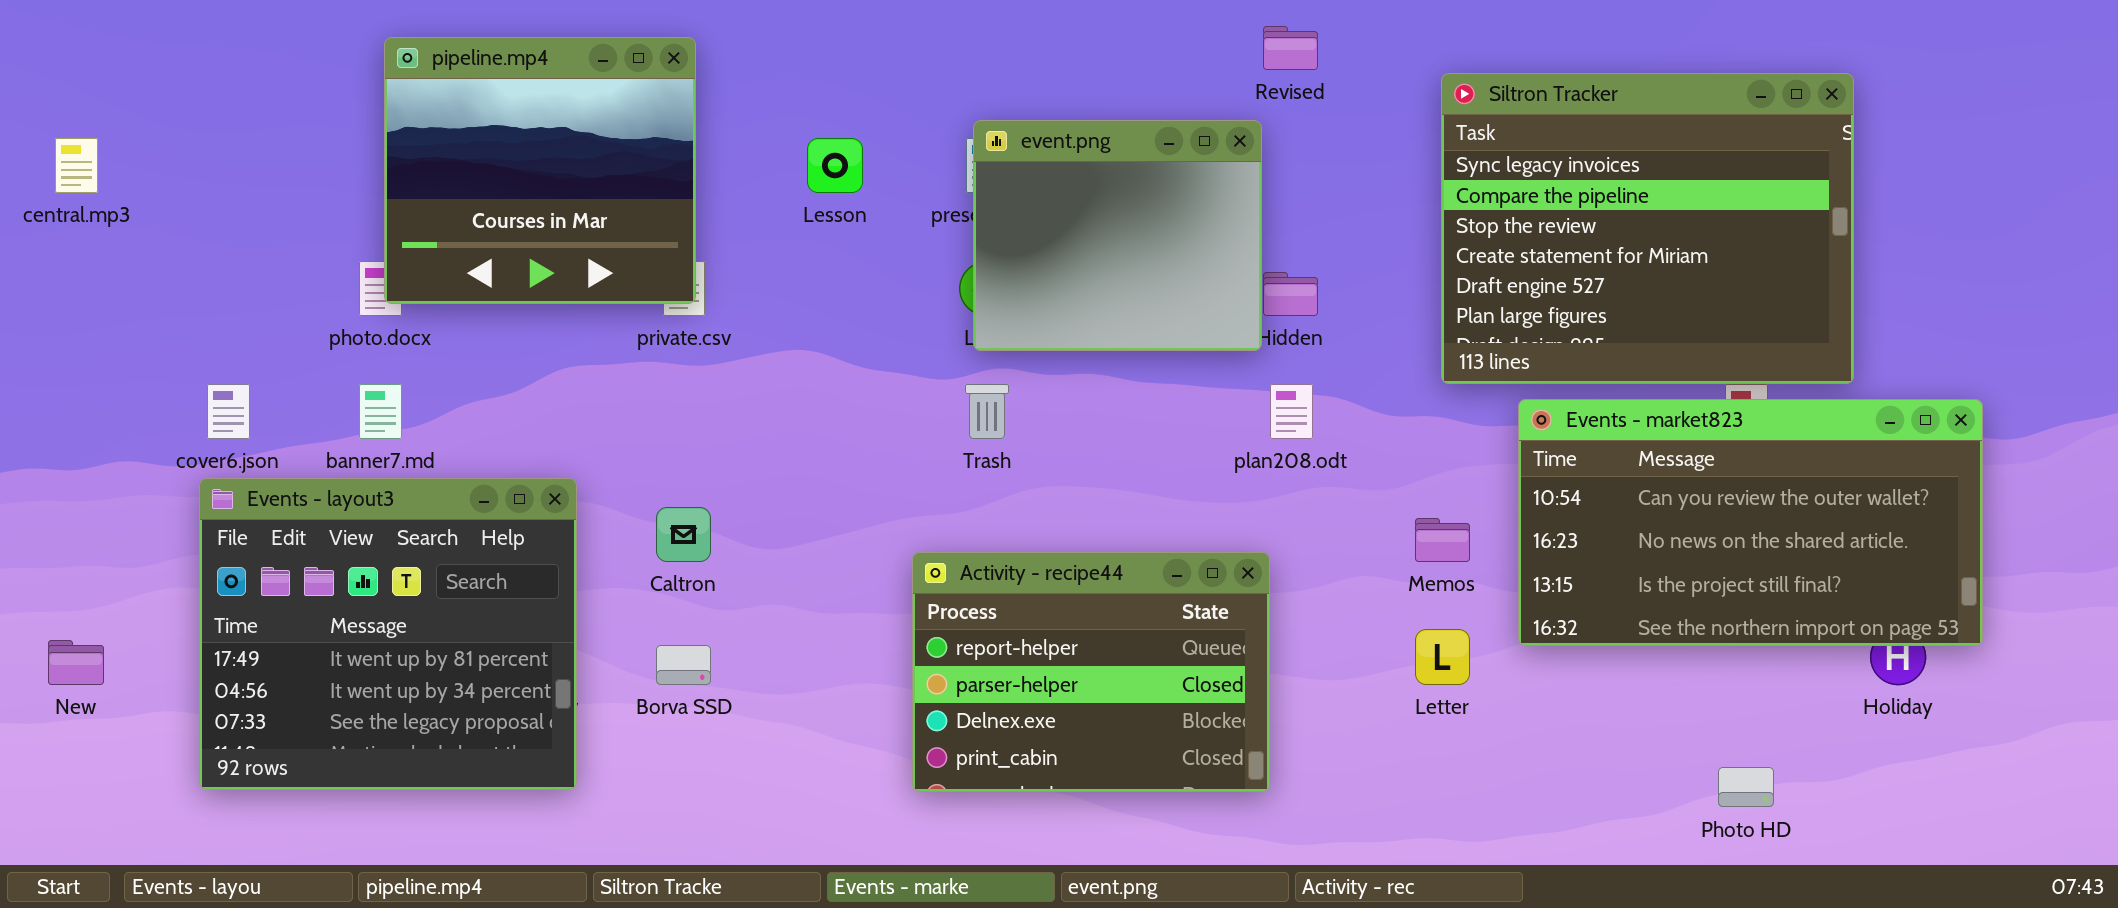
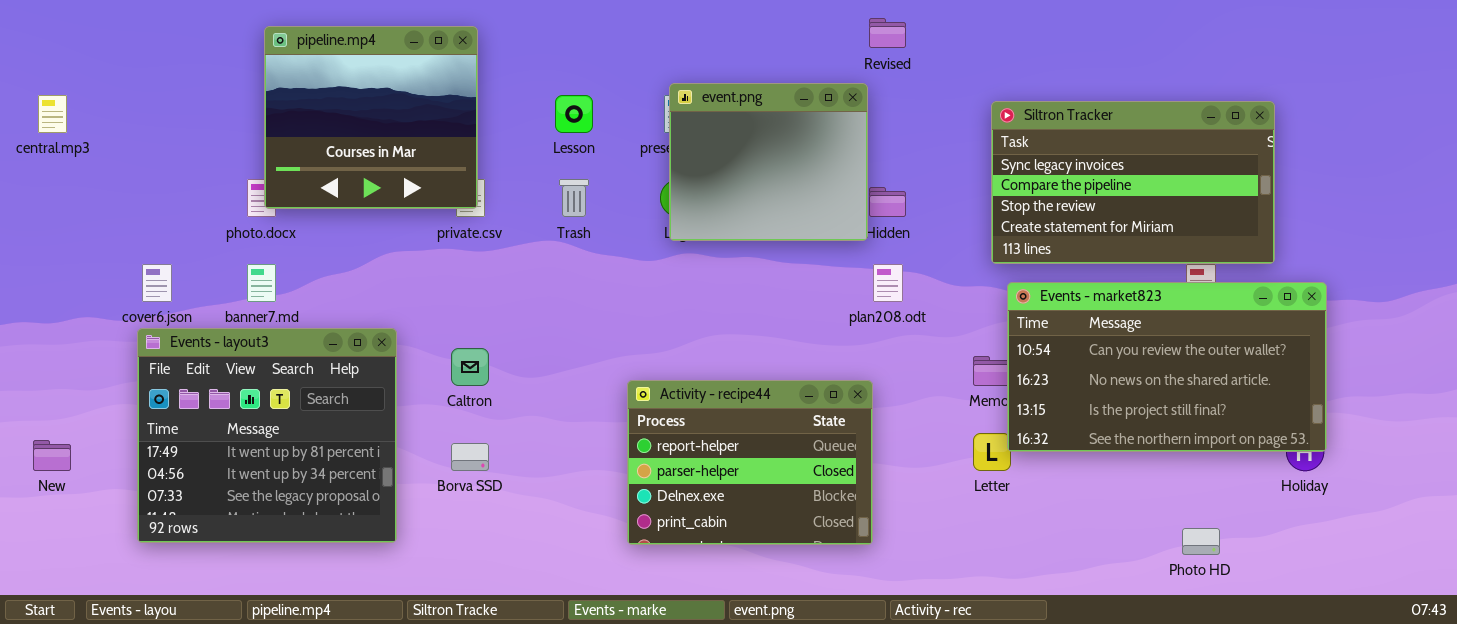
Siltron Tracker: [1441,73,1854,384] -> [991,101,1275,264], resized
Trash: [965,384,1009,439] -> [559,179,589,217], moved
Events - market823: [1518,399,1983,646] -> [1007,282,1327,452], moved

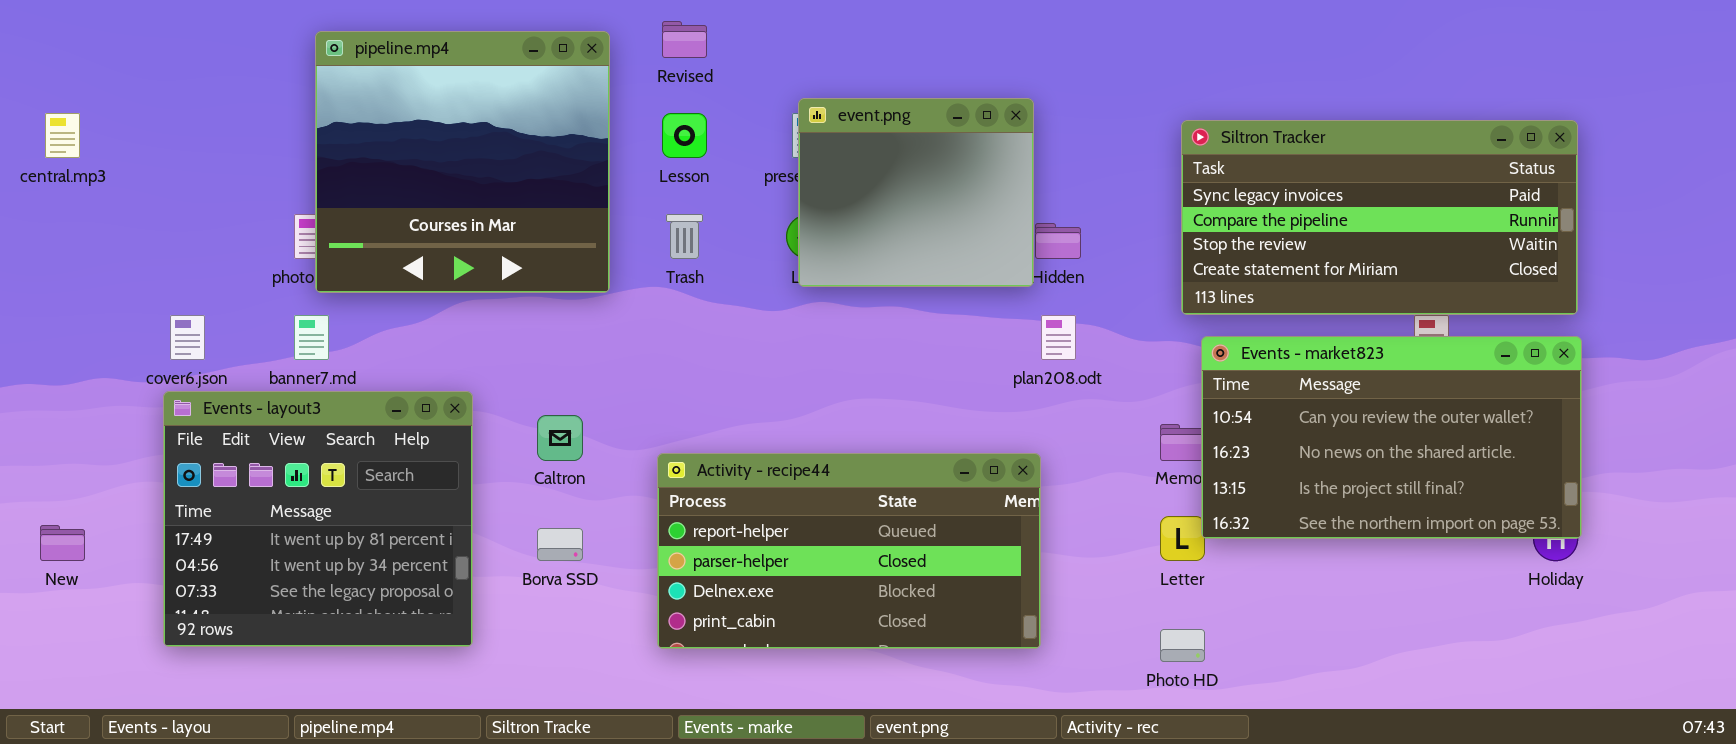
Revised: [869,18,906,48] -> [662,21,707,58], moved
pipeline.mp4: [264,26,478,209] -> [315,31,610,293], resized
Siltron Tracker: [991,101,1275,264] -> [1181,120,1578,315], resized
Activity - recipe44: [627,380,873,545] -> [657,453,1041,649], resized
Photo HD: [1182,528,1220,555] -> [1160,629,1205,662], moved

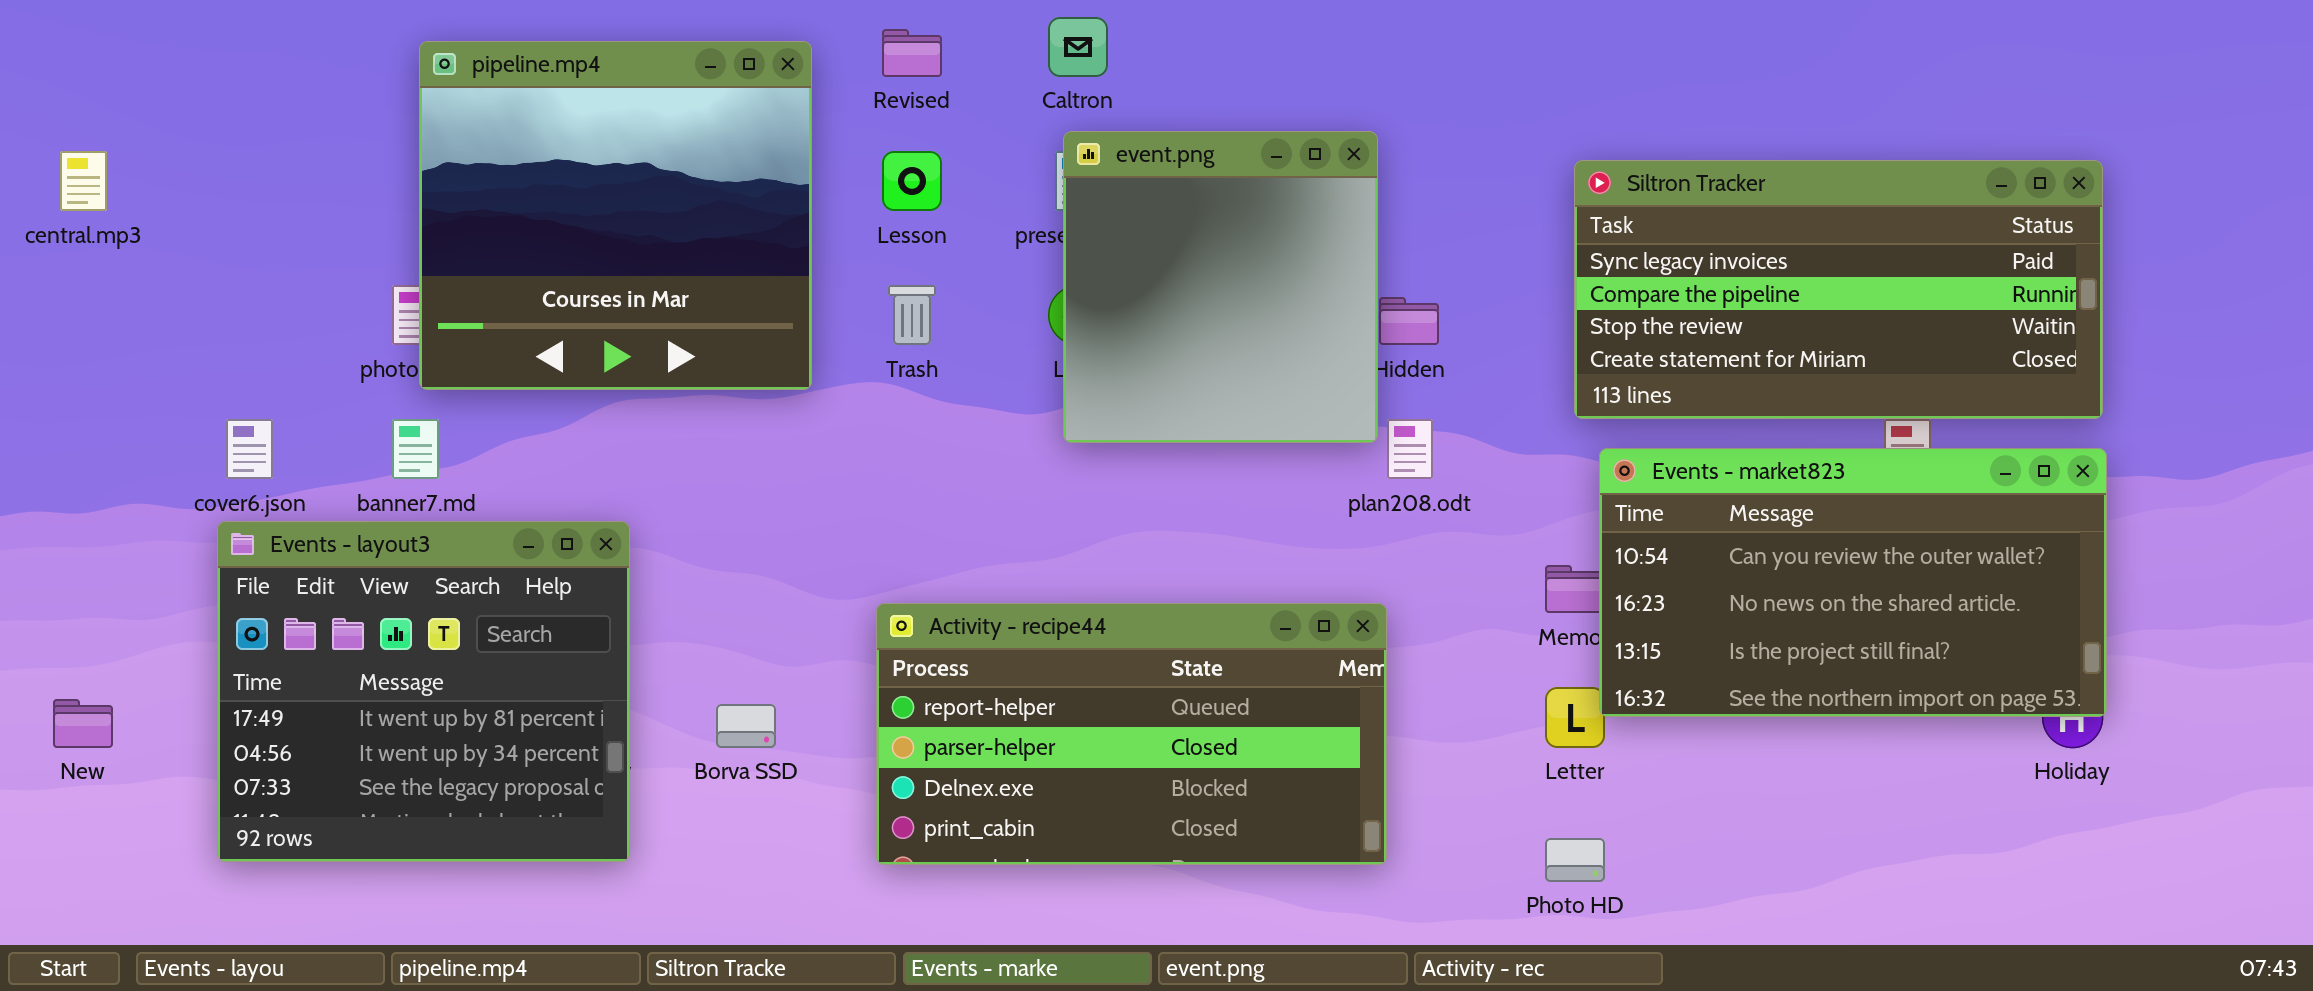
event.png: [798,98,1034,287] -> [1063,131,1378,443], resized
Caltron: [537,415,583,461] -> [1048,17,1108,77], moved

